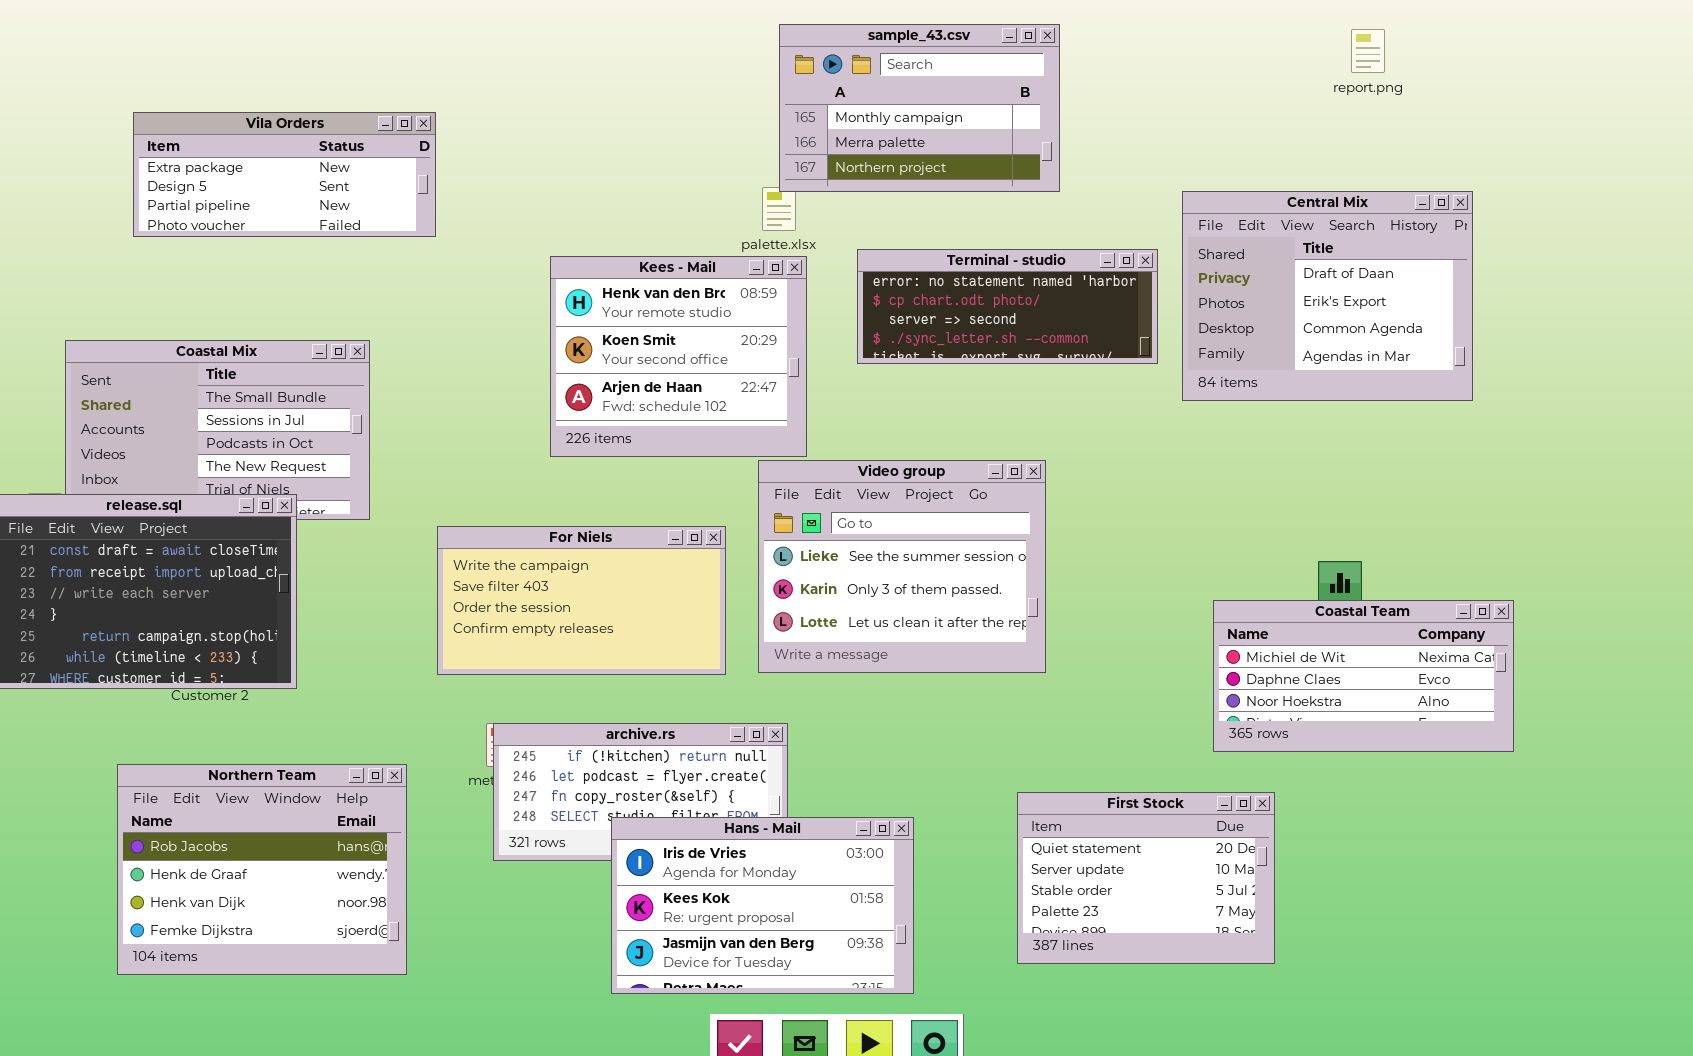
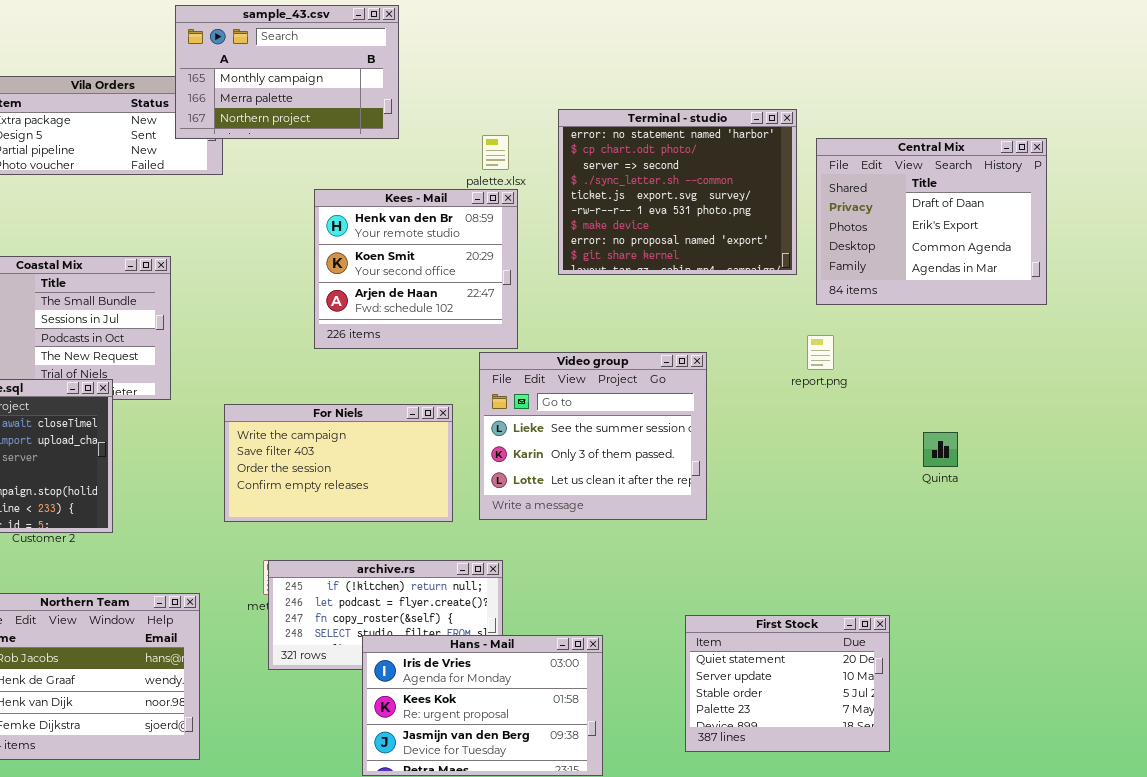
sample_43.csv: [779,24,1060,192] -> [175,5,399,139], moved
report.png: [1351,29,1385,73] -> [807,335,834,370], moved
Terminal - studio: [857,249,1158,364] -> [558,109,797,275], resized
Coastal Team: [1213,600,1514,752] -> none, closed

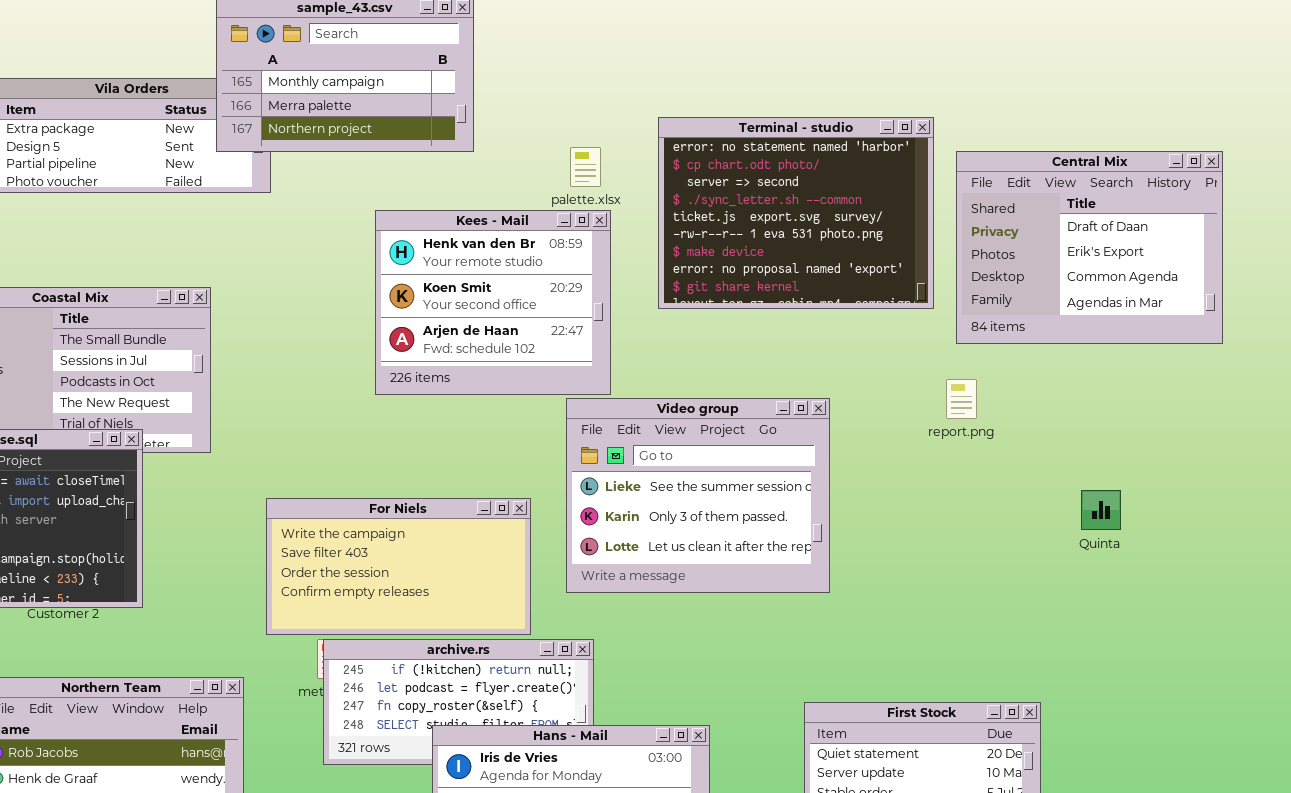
For Niels: [224,404,453,522] -> [266,498,531,635], moved

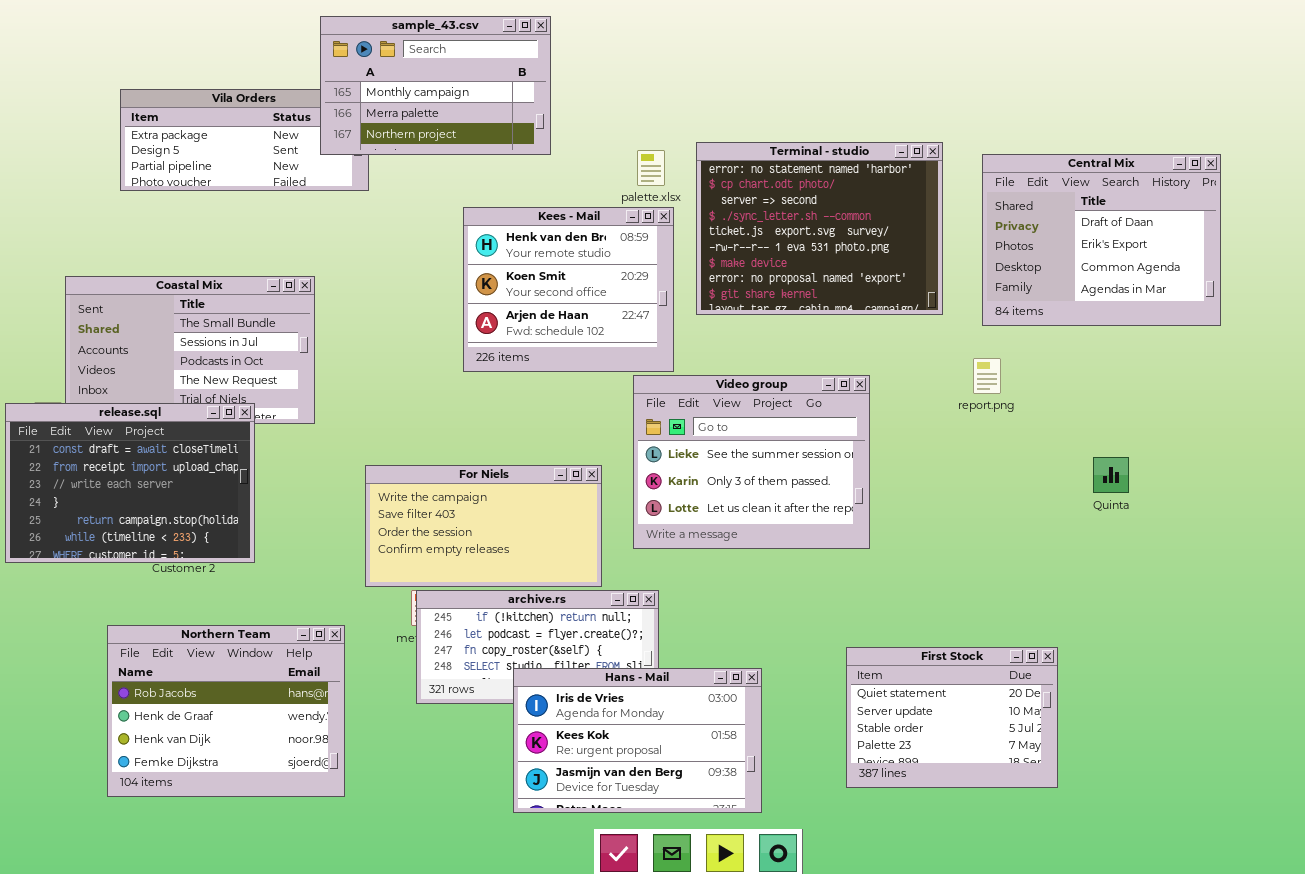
Terminal - studio: [658,117,934,309] -> [696,142,943,315], moved

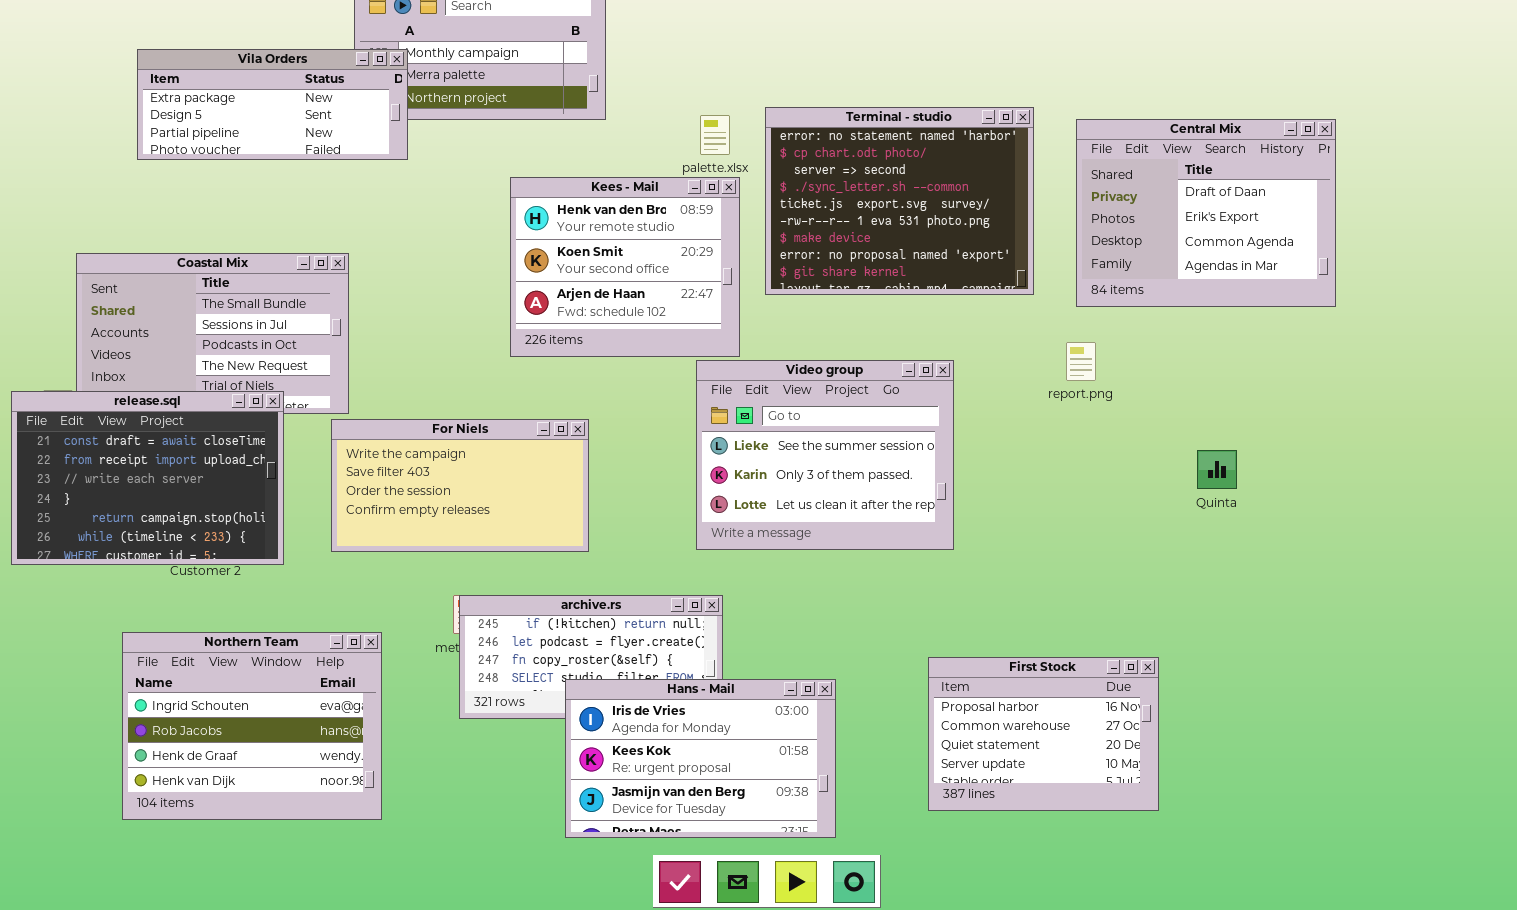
Vila Orders: [120,89,369,191] -> [137,49,408,160], raised
For Niels: [365,465,602,587] -> [331,419,589,552], moved
Northern Team: [107,625,345,797] -> [122,632,382,820], scrolled up 1 row
First Stock: [846,647,1058,788] -> [928,657,1159,811], scrolled up 2 rows

